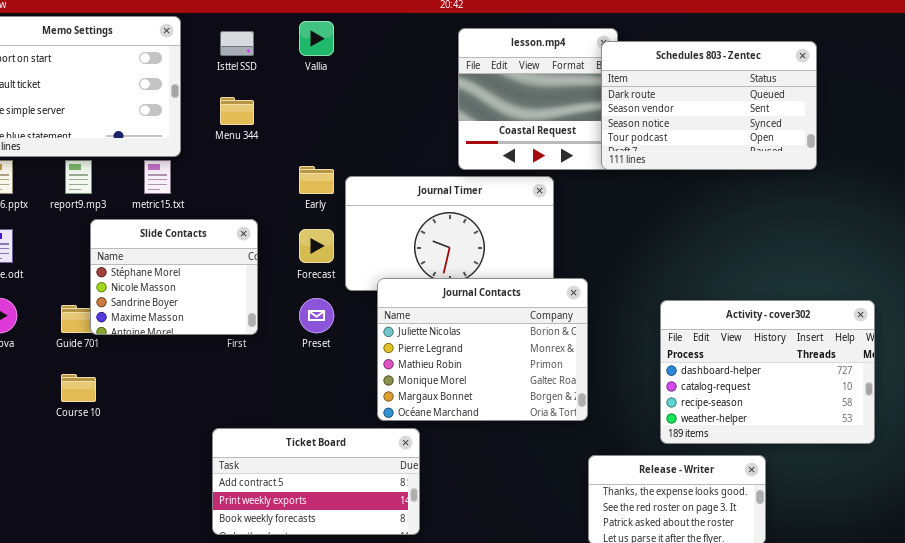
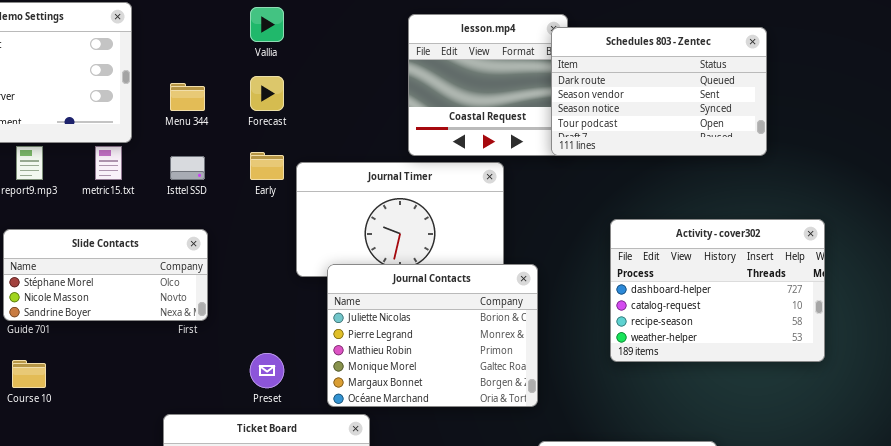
Isttel SSD: [220,31,254,56] -> [170,156,205,180], moved
Slide Contacts: [90,219,258,335] -> [3,229,208,321], resized
Forecast: [299,229,334,263] -> [250,76,284,111], moved
Preset: [299,298,334,333] -> [250,353,284,388], moved
Activity - cover302: [660,300,875,444] -> [610,219,825,362], moved

